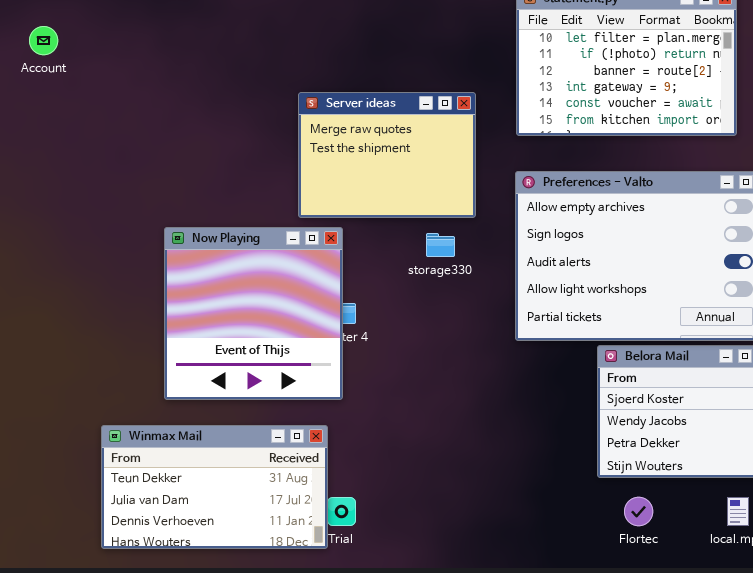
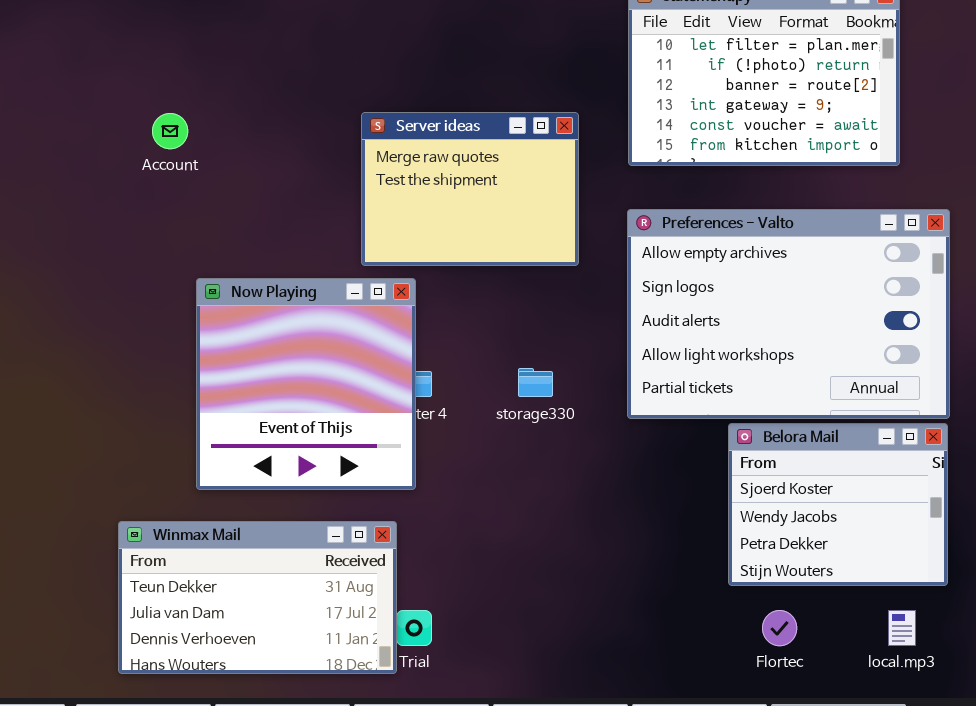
Account: [29,26,58,55] -> [152,113,188,149], moved
storage330: [426,233,455,257] -> [518,368,553,397], moved

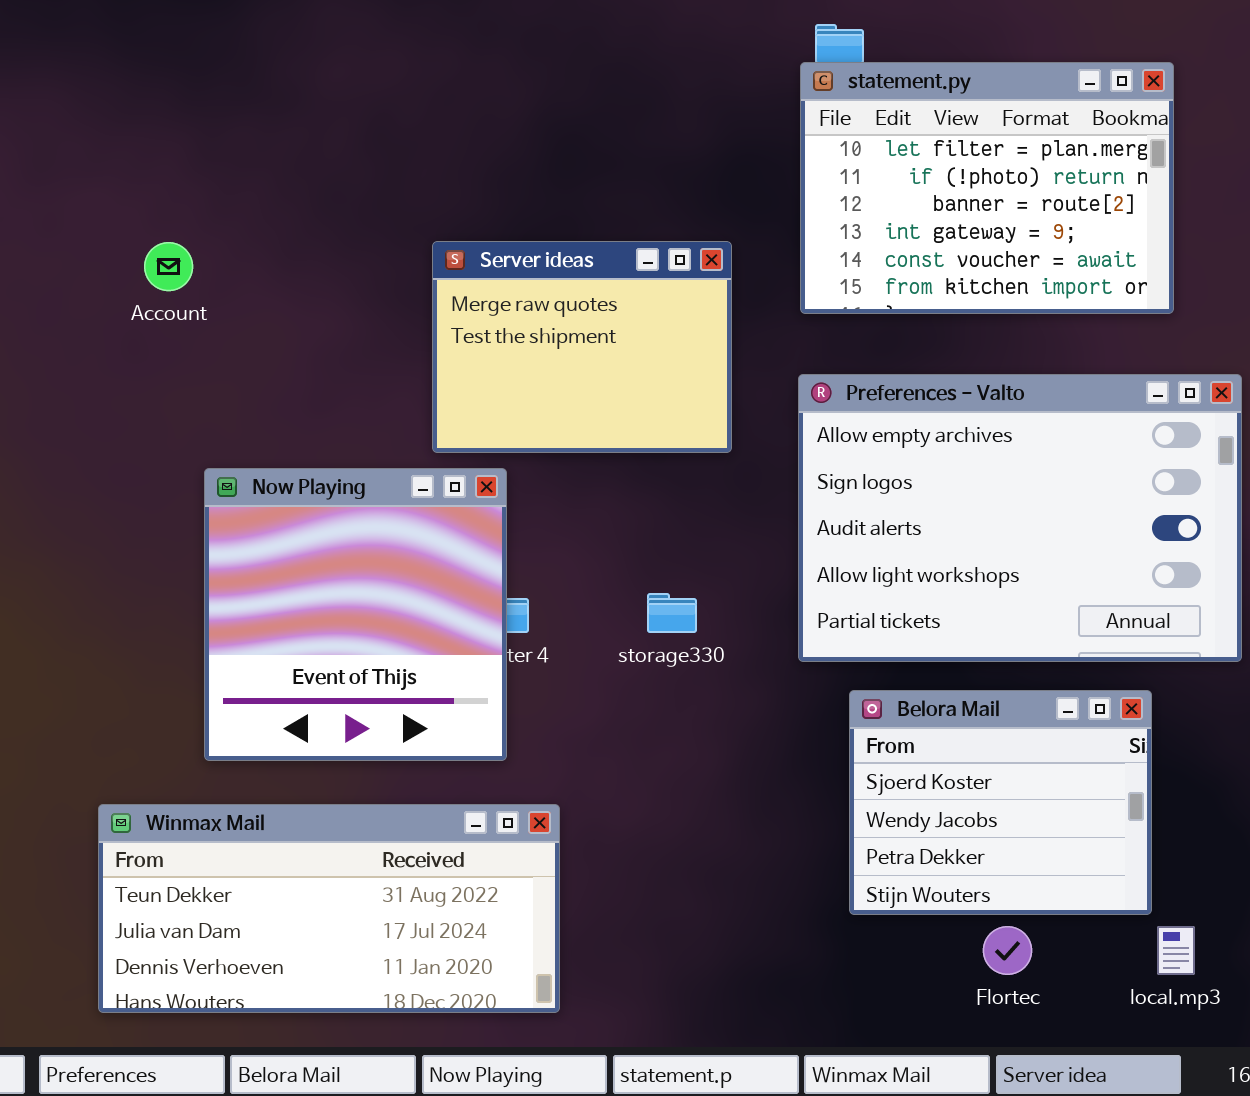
Belora Mail: [728,423,948,586] -> [849,690,1152,915], moved
Winmax Mail: [118,521,397,674] -> [98,804,560,1013], resized

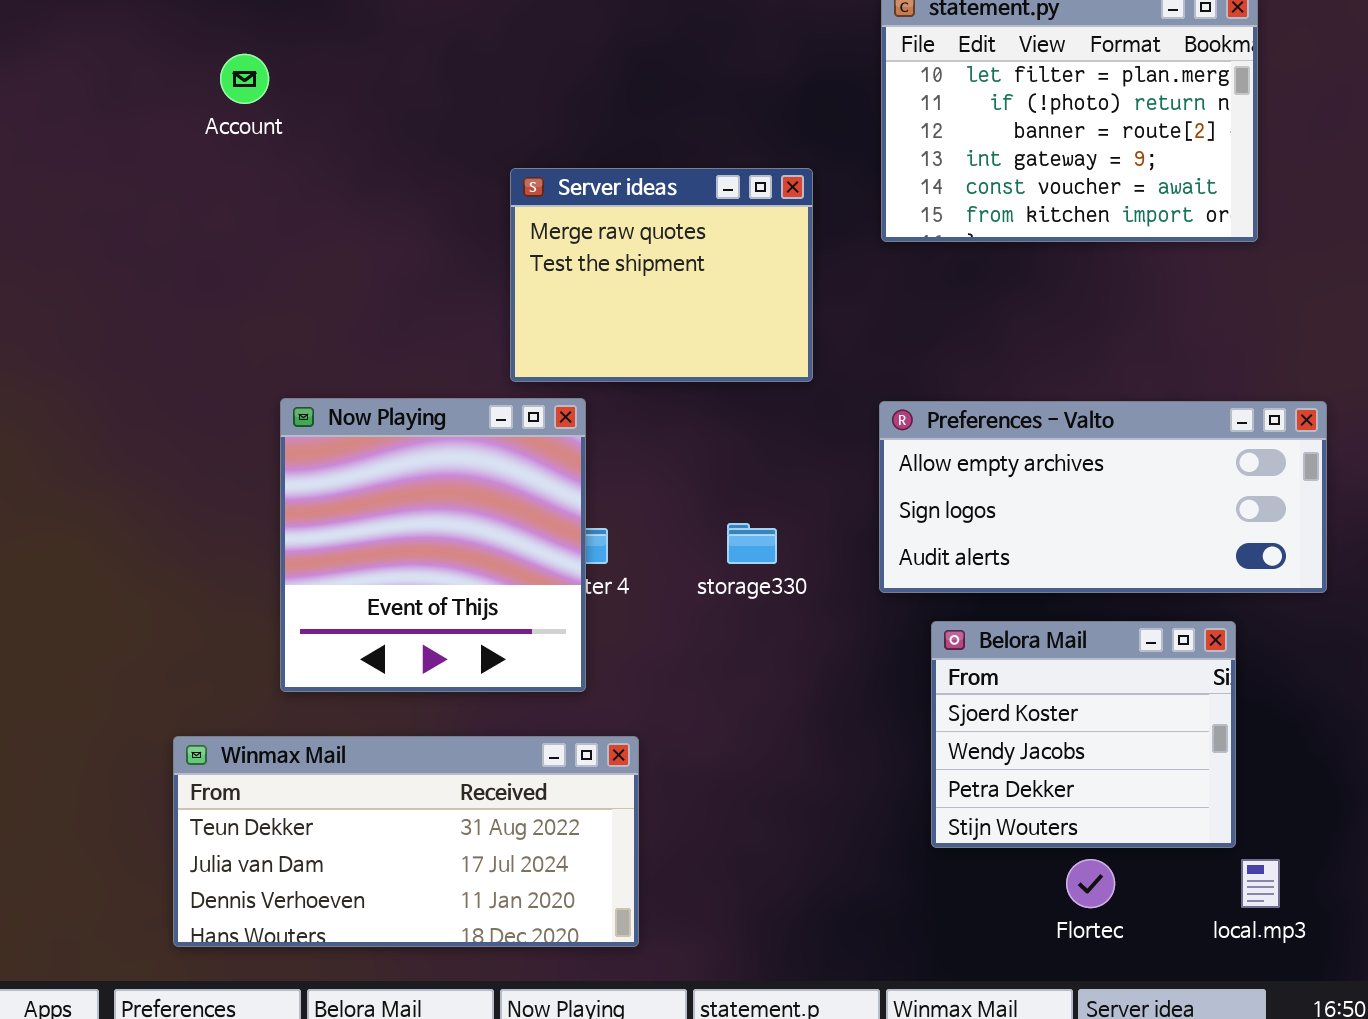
Account: [144,242,193,291] -> [220,54,269,104], moved
Preferences - Valto: [798,374,1242,662] -> [879,401,1327,593], resized

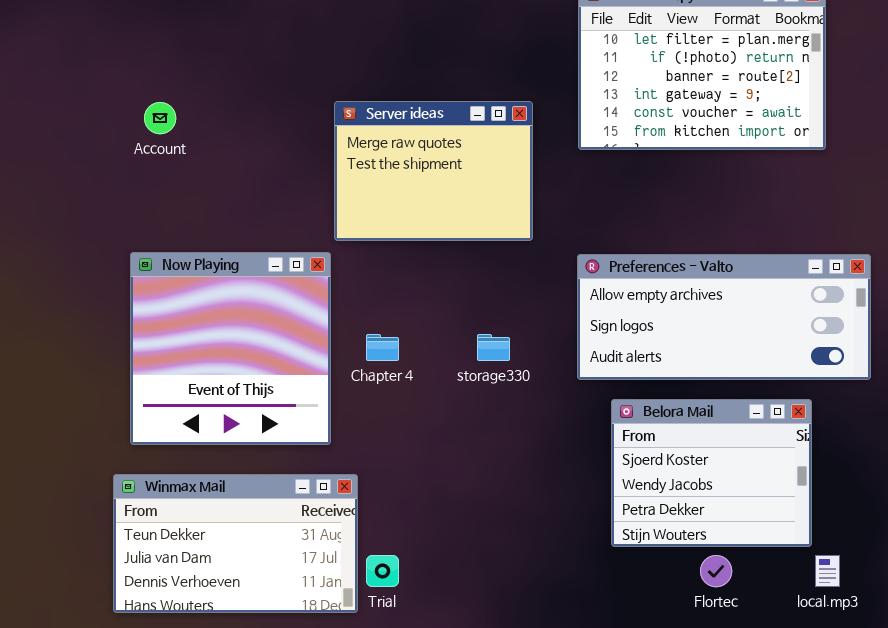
Account: [220,54,269,104] -> [144,102,176,134], moved
Now Playing: [280,398,586,692] -> [130,252,331,445], moved
Winmax Mail: [173,736,639,947] -> [113,474,358,613], resized

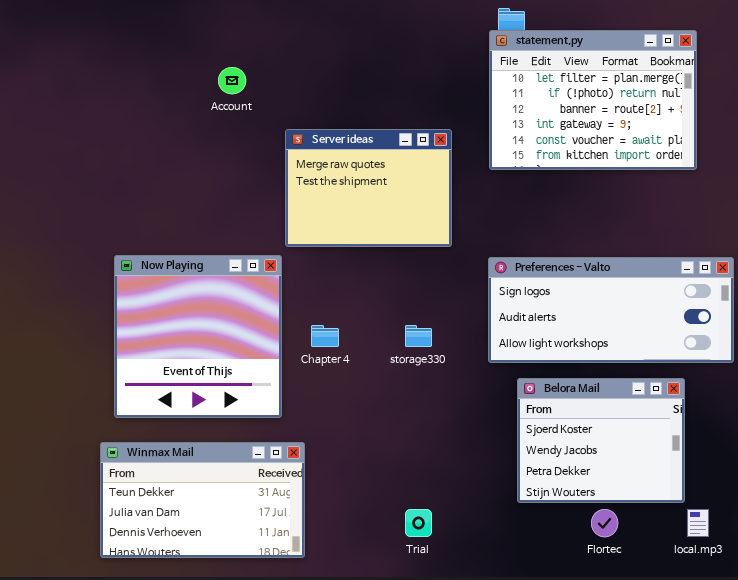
Account: [144,102,176,134] -> [218,67,246,94], moved
Preferences - Valto: [577,254,871,380] -> [488,257,734,363], scrolled down 1 row
Trial: [366,555,399,587] -> [405,509,432,537], moved

